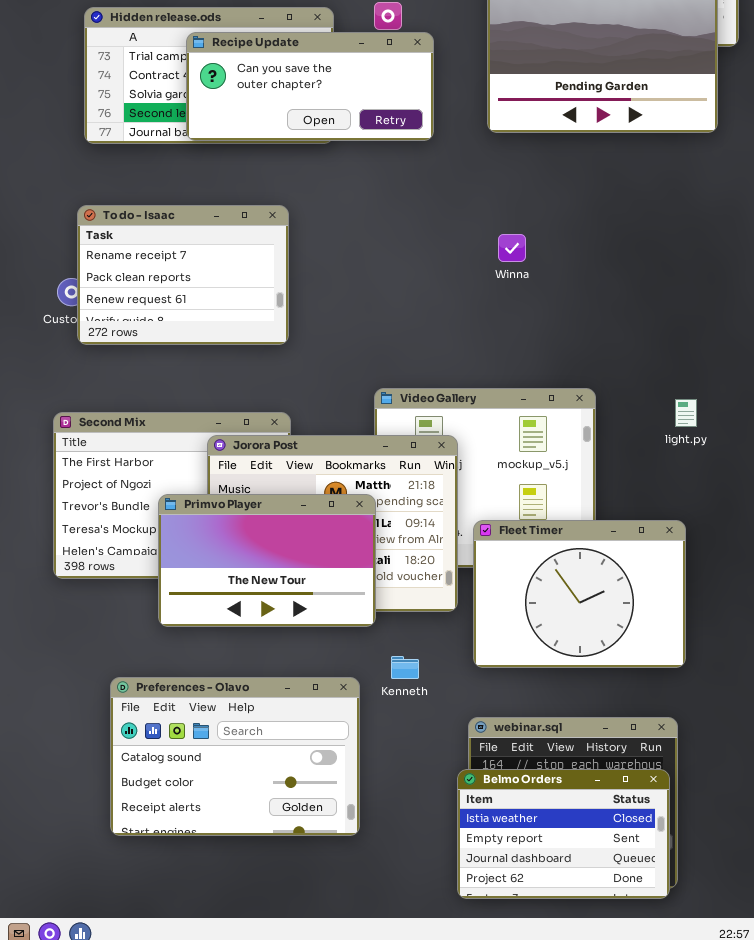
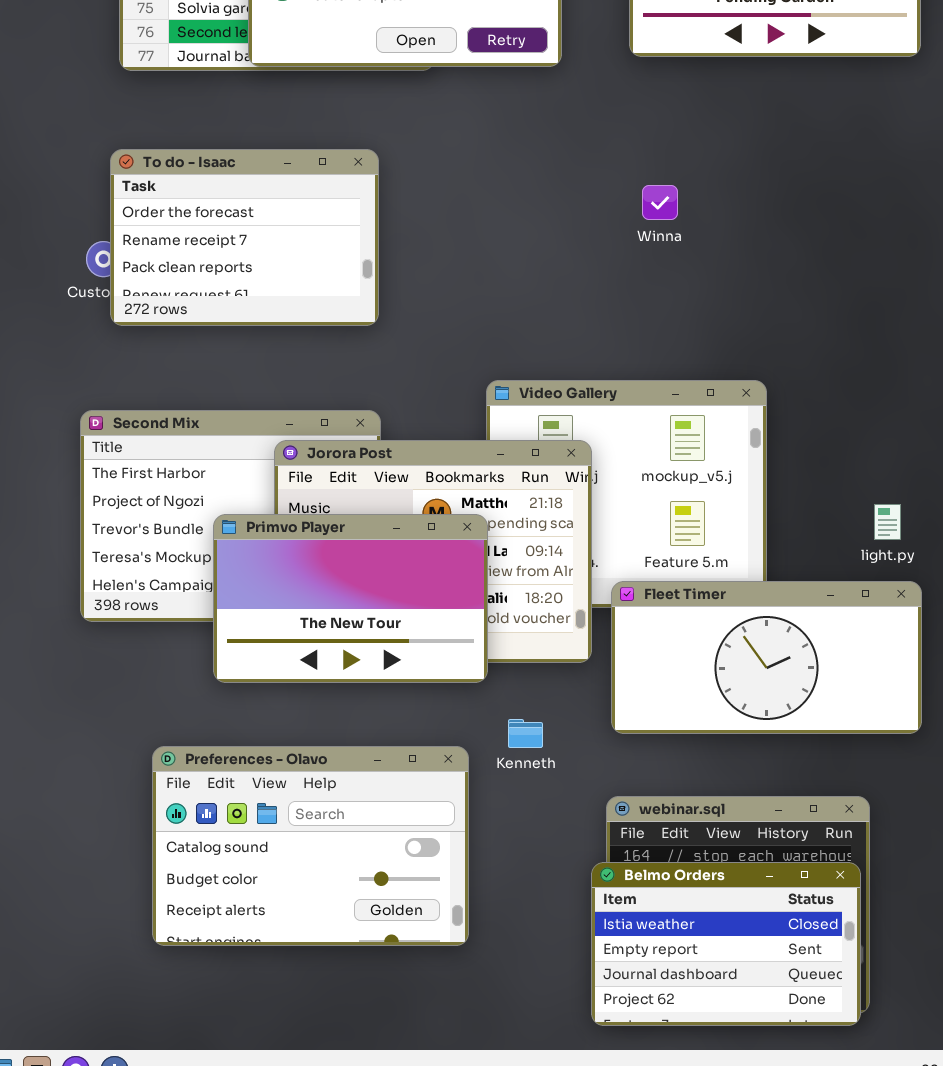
To do - Isaac: [77,205,289,345] -> [110,149,379,326], scrolled up 1 row
light.py: [675,399,697,427] -> [874,504,901,540], moved
Fleet Timer: [473,520,686,668] -> [611,581,922,734], resized

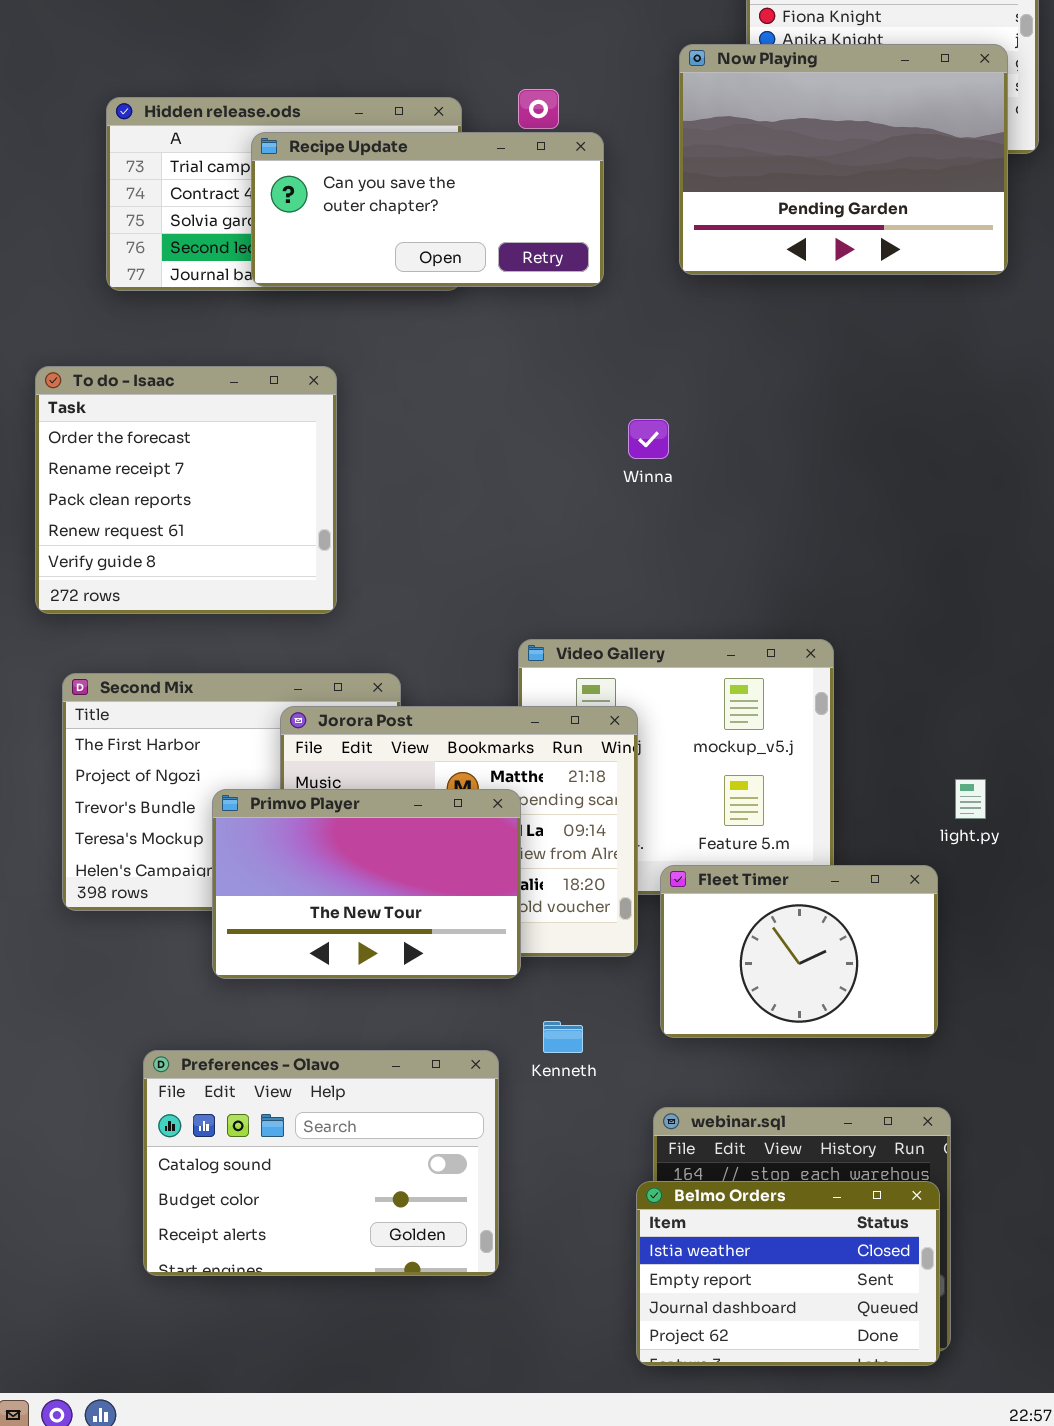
To do - Isaac: [110,149,379,326] -> [35,366,337,614], moved, resized
Winna: [642,185,678,220] -> [628,419,669,459], moved
Fleet Timer: [611,581,922,734] -> [660,865,938,1038], resized

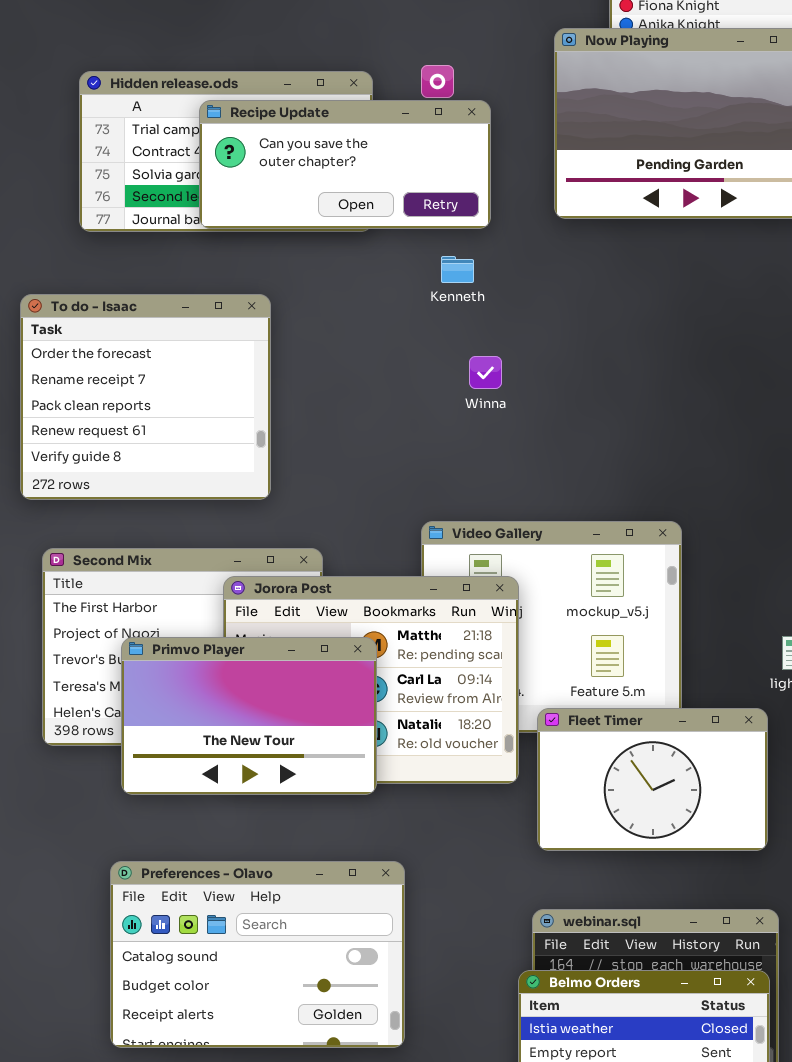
Winna: [628,419,669,459] -> [469,356,502,389], moved
Primvo Player: [212,789,521,979] -> [121,637,377,795], moved
Kenneth: [543,1021,583,1053] -> [441,256,474,283], moved

